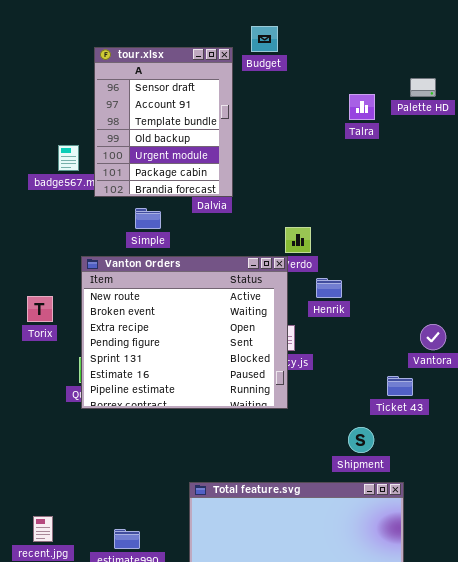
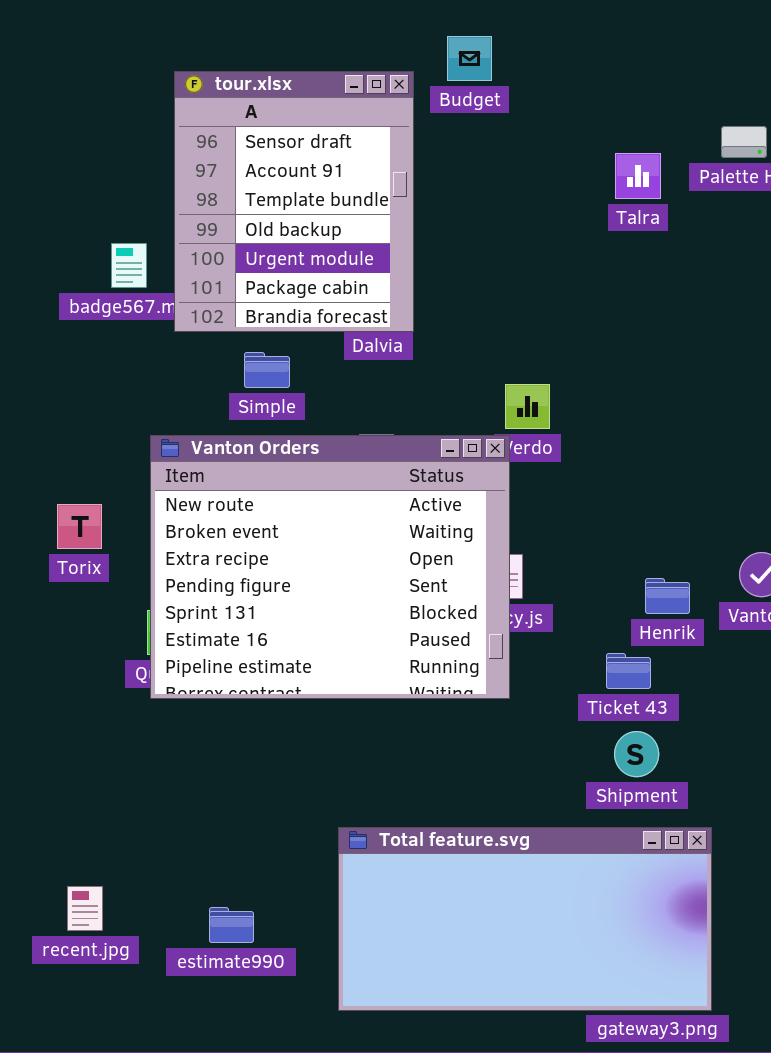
Henrik: [316,278,342,298] -> [645,578,690,614], moved
Ticket 43: [387,376,413,396] -> [606,653,651,689], moved

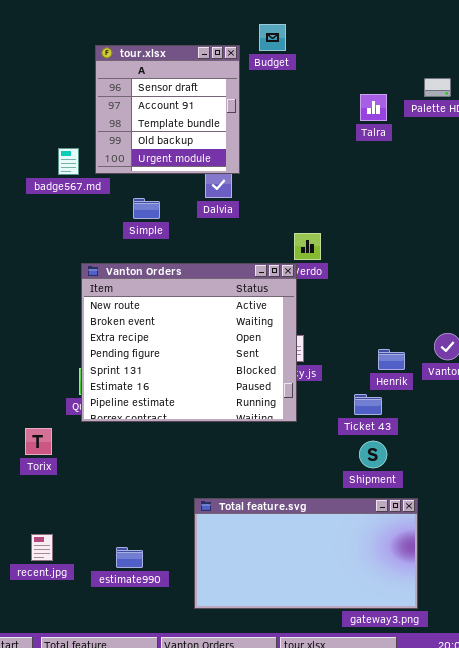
tour.xlsx: [174,71,414,332] -> [95,45,240,174], resized
Simple: [244,352,290,388] -> [133,198,160,219], moved
Torix: [57,504,102,549] -> [25,428,52,455], moved

